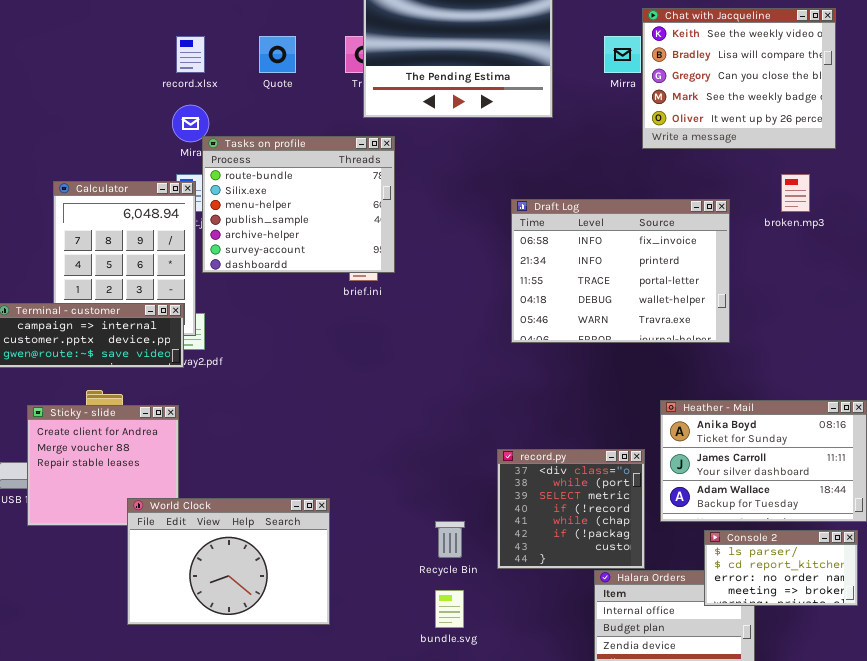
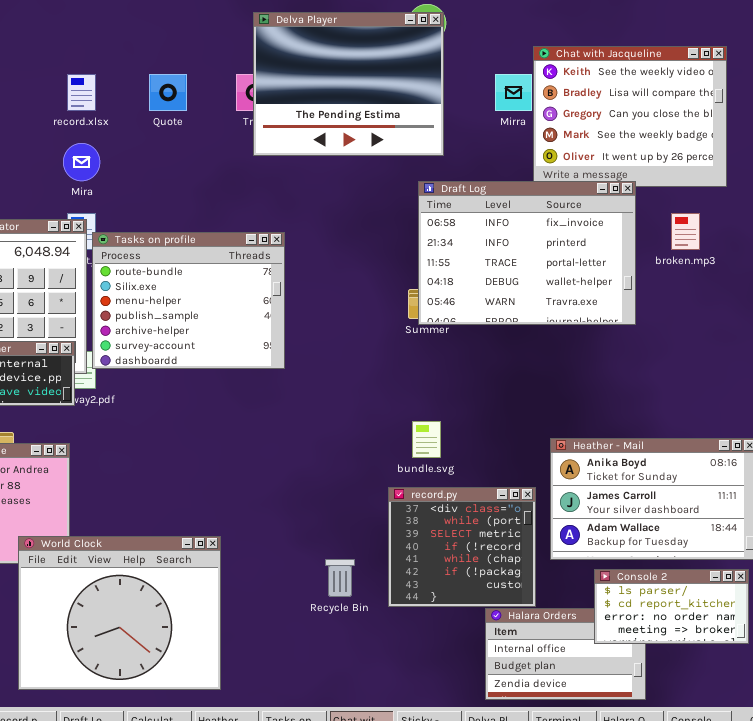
Tasks on profile: [202,136,395,273] -> [92,232,285,369], moved
Draft Log: [511,199,730,343] -> [418,181,636,325], moved
World Clock: [127,498,330,625] -> [18,536,221,690], resized
bundle.svg: [435,590,464,628] -> [412,421,441,458], moved

